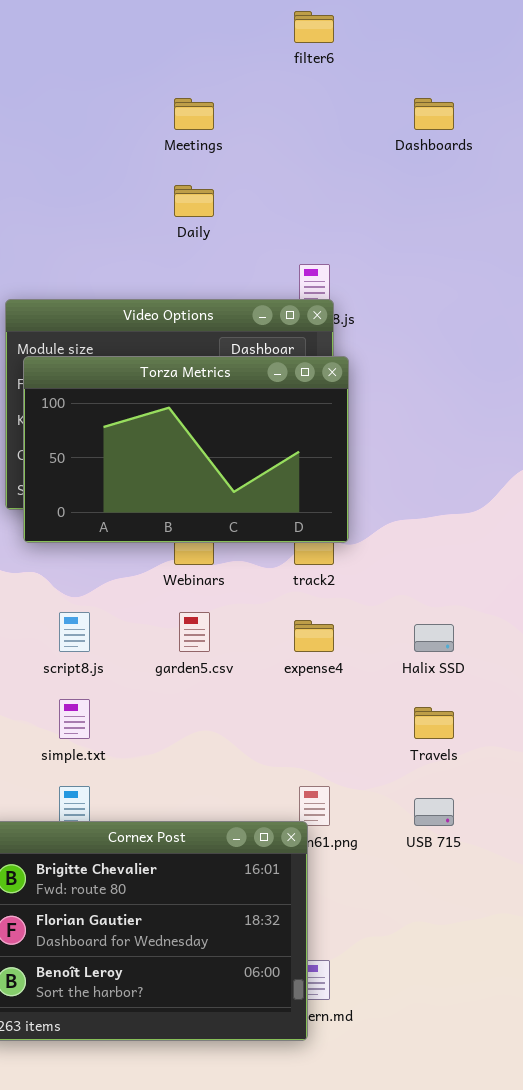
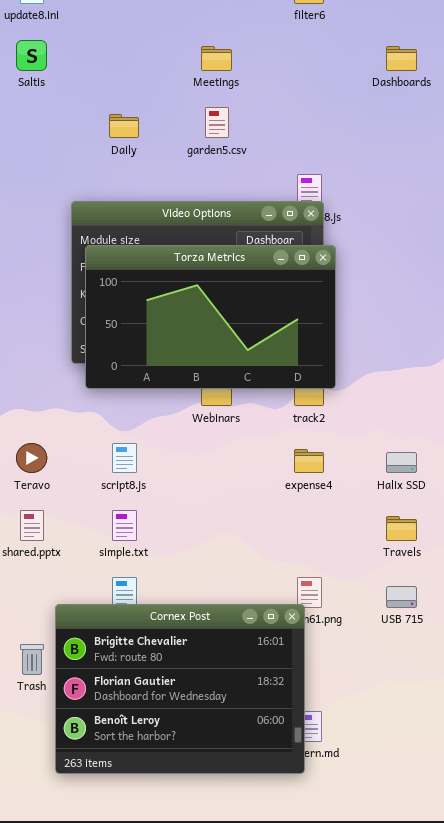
Daily: [174,185,214,217] -> [109,114,139,138], moved
garden5.csv: [179,612,210,652] -> [205,107,229,138], moved

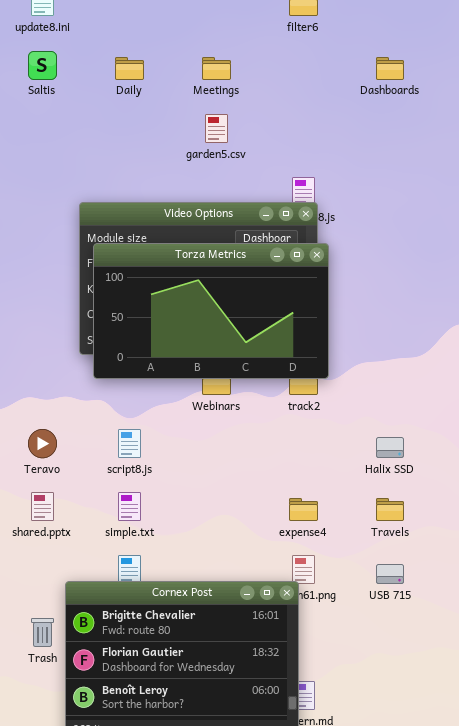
Daily: [109,114,139,138] -> [115,57,144,80], moved
expense4: [294,449,324,473] -> [289,498,318,521], moved

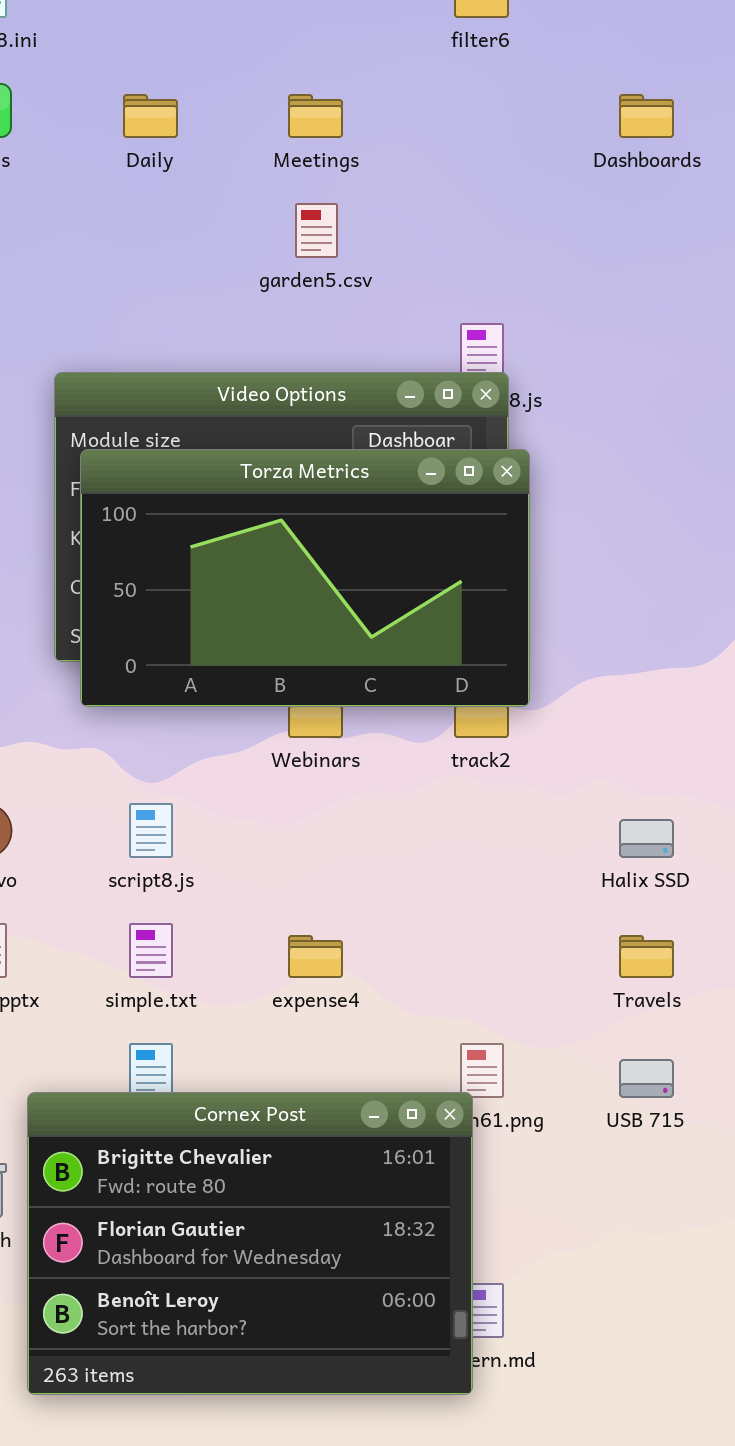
expense4: [289,498,318,521] -> [288,935,343,978], moved

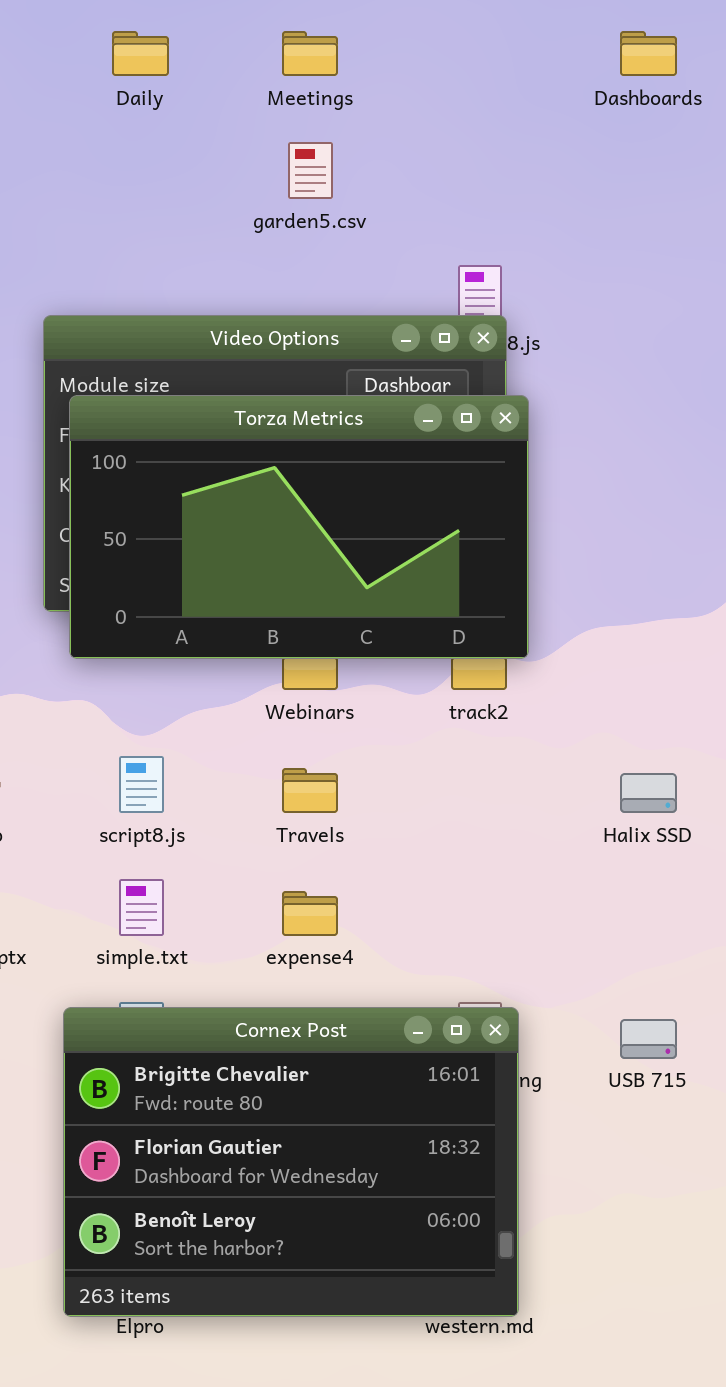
Travels: [619,935,674,978] -> [282,768,338,813], moved
Cornex Post: [27,1092,473,1395] -> [63,1007,519,1317], moved

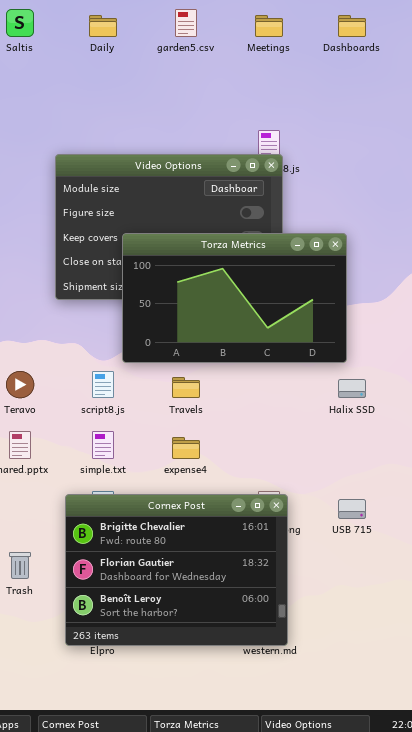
Meetings: [282,31,338,76] -> [255,15,283,37], moved
garden5.csv: [288,142,333,199] -> [175,9,197,37], moved
Torza Metrics: [69,395,529,659] -> [122,233,347,363], moved

